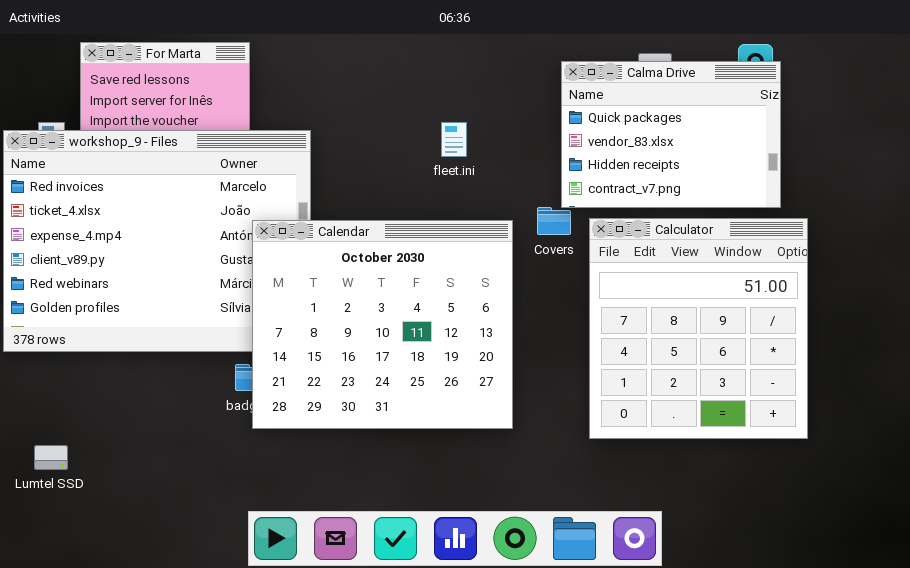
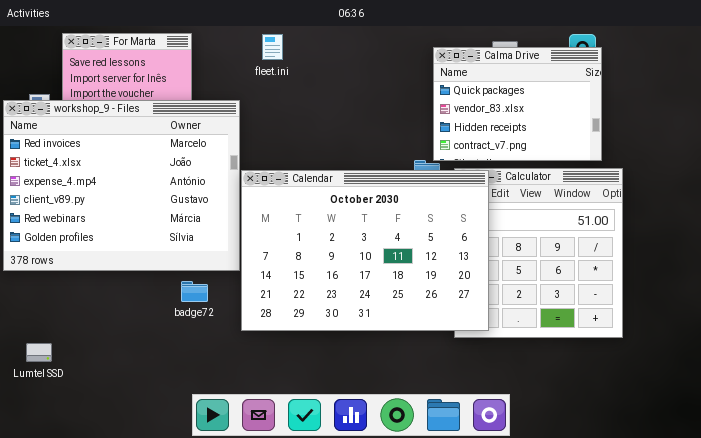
fleet.ini: [441,122,467,157] -> [262,34,283,60], moved
Calendar: [252,220,513,429] -> [241,170,489,331], moved, resized

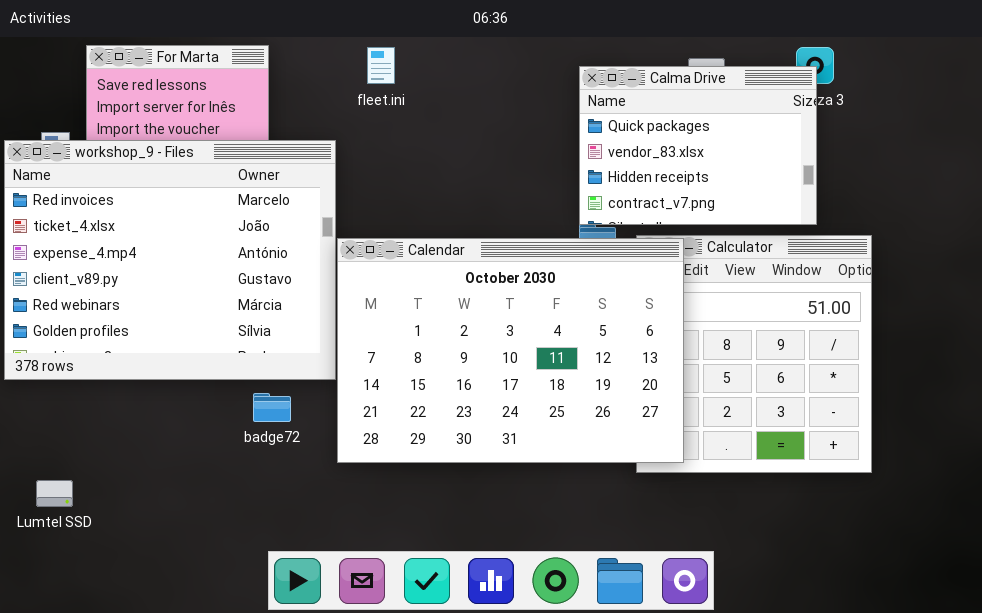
Calma Drive: [433,47,602,161] -> [579,66,817,225], moved

